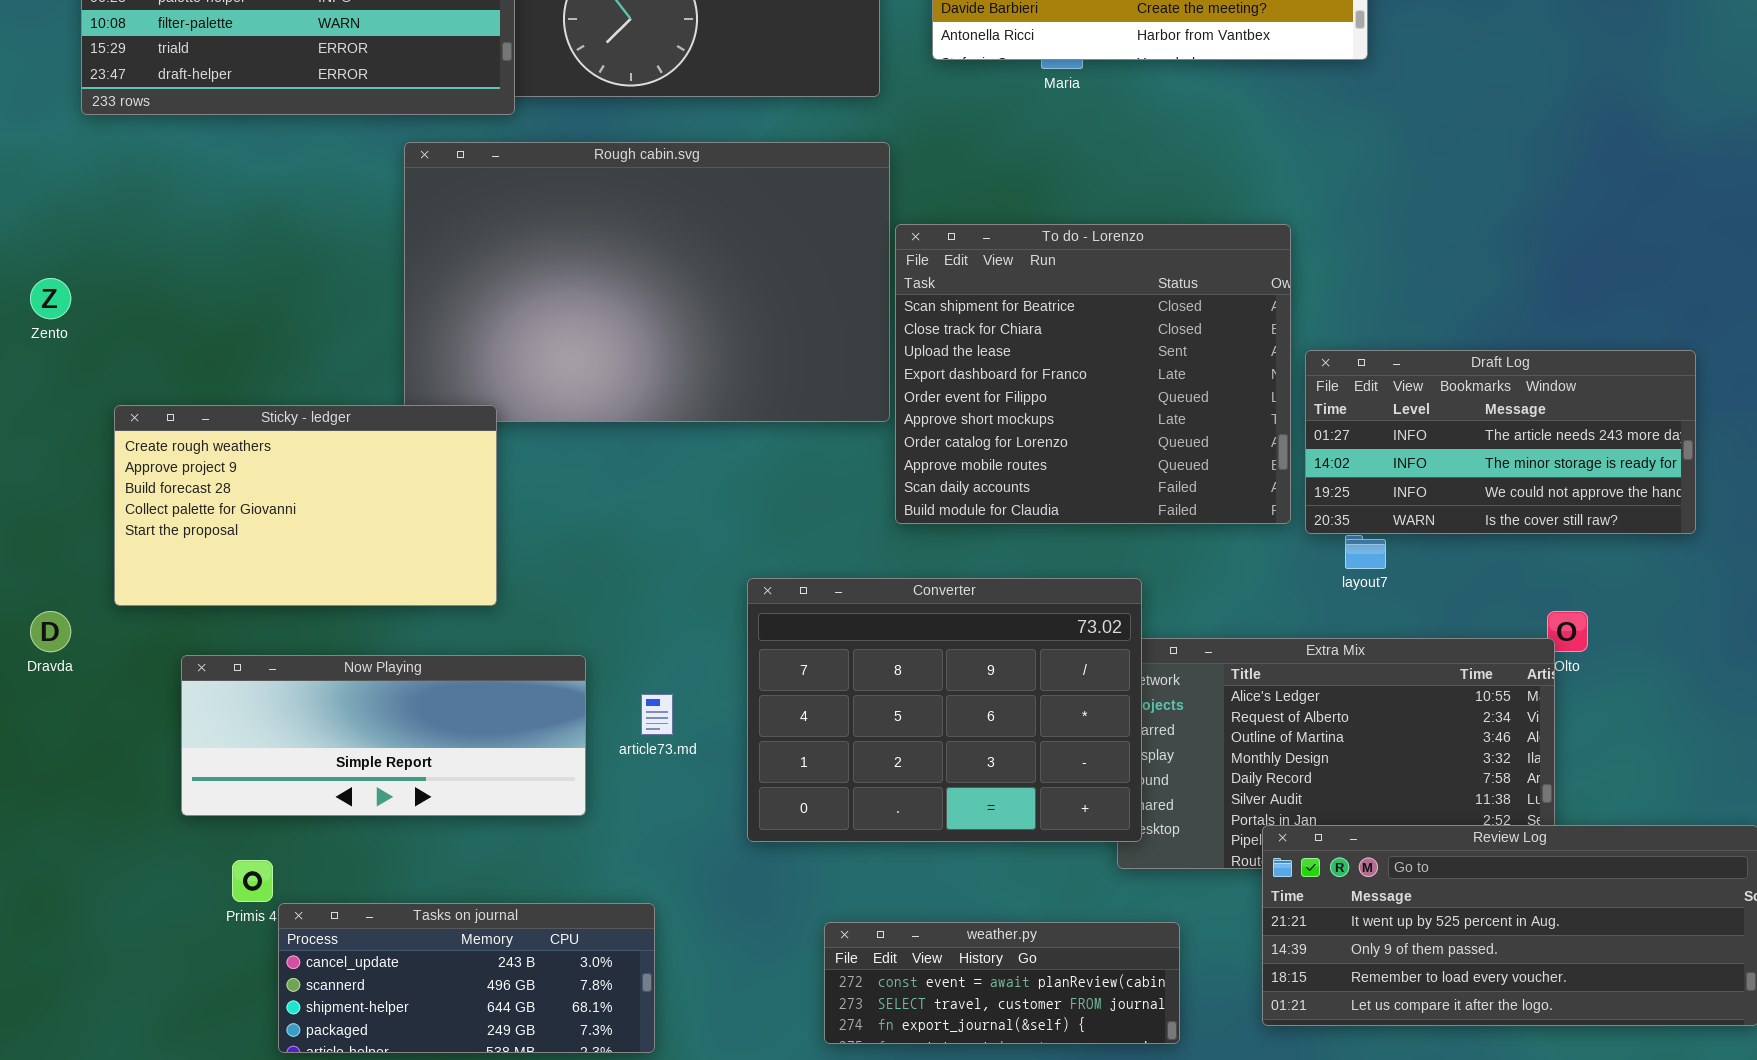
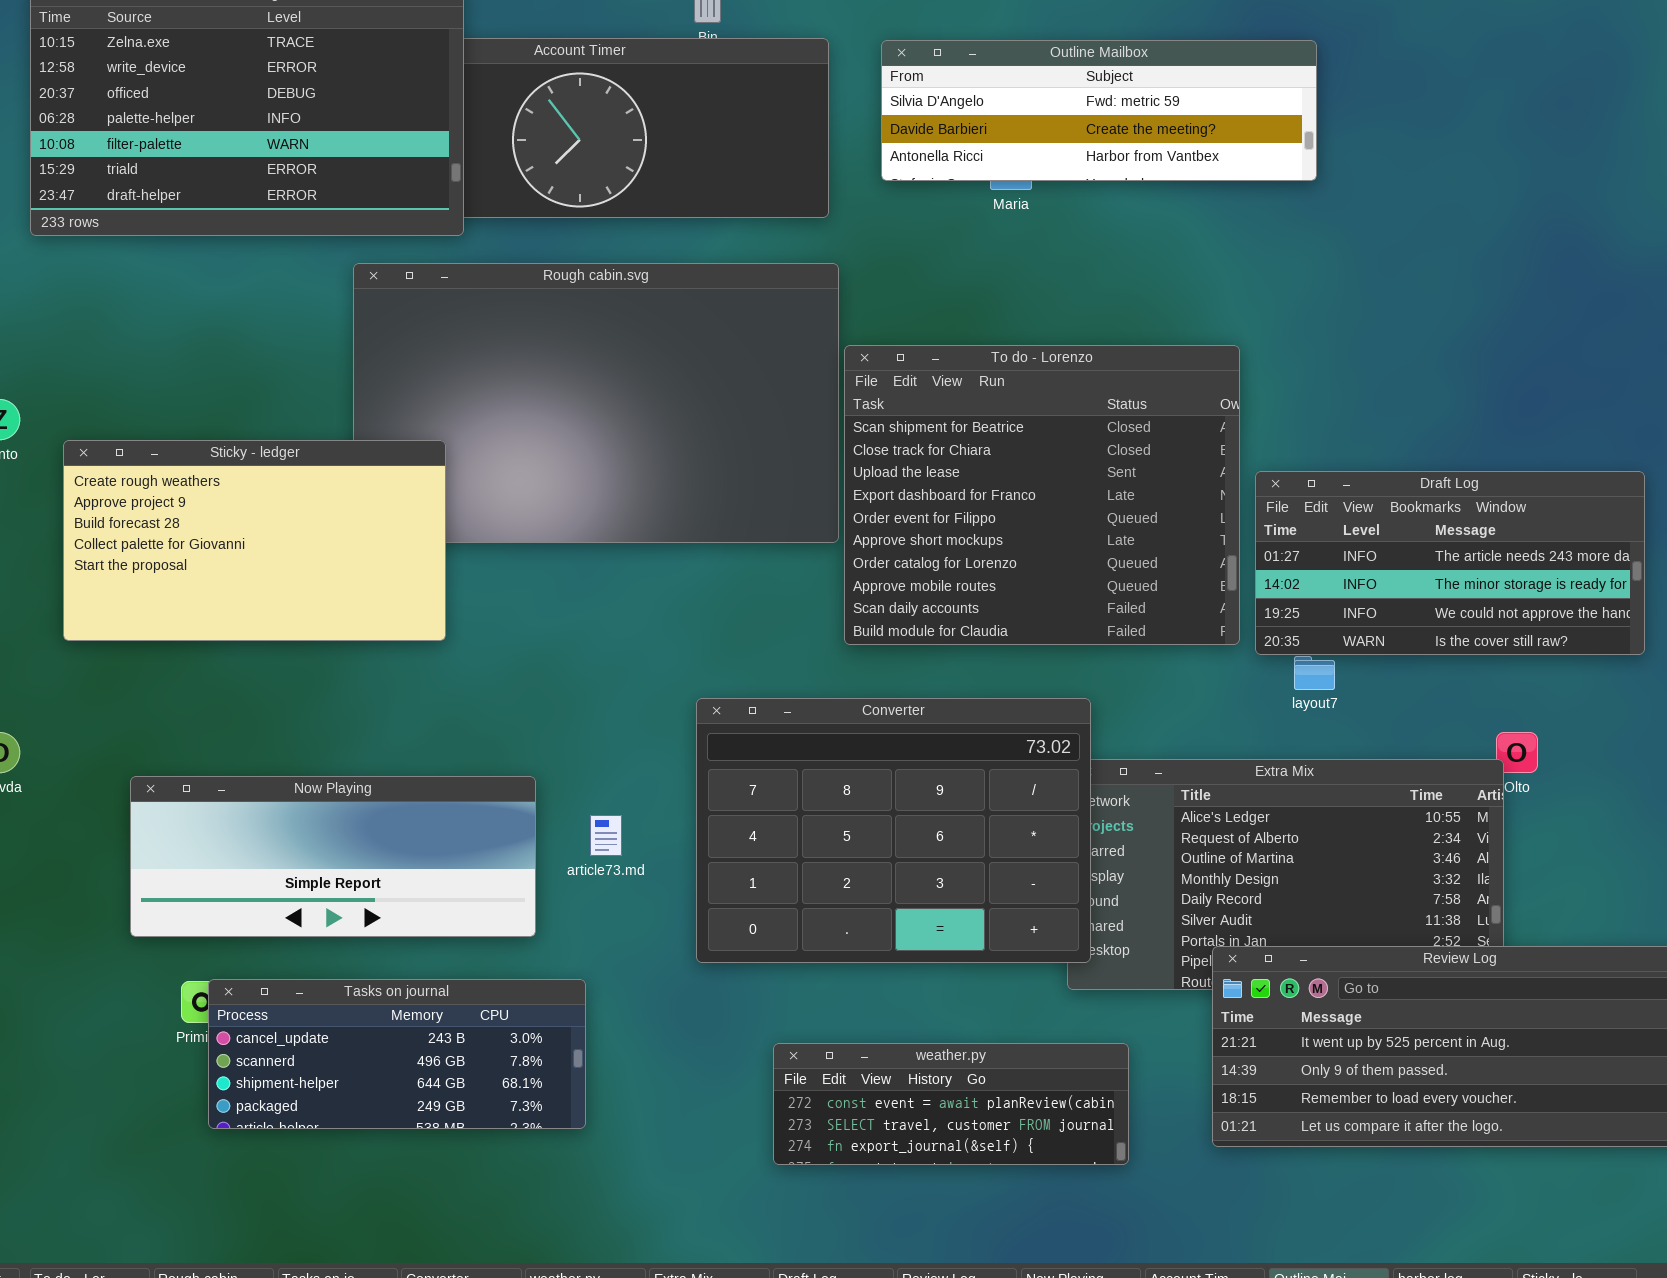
Sticky - ledger: [114,405,497,606] -> [63,440,446,641], moved
Tasks on journal: [278,903,655,1053] -> [208,979,586,1129], moved

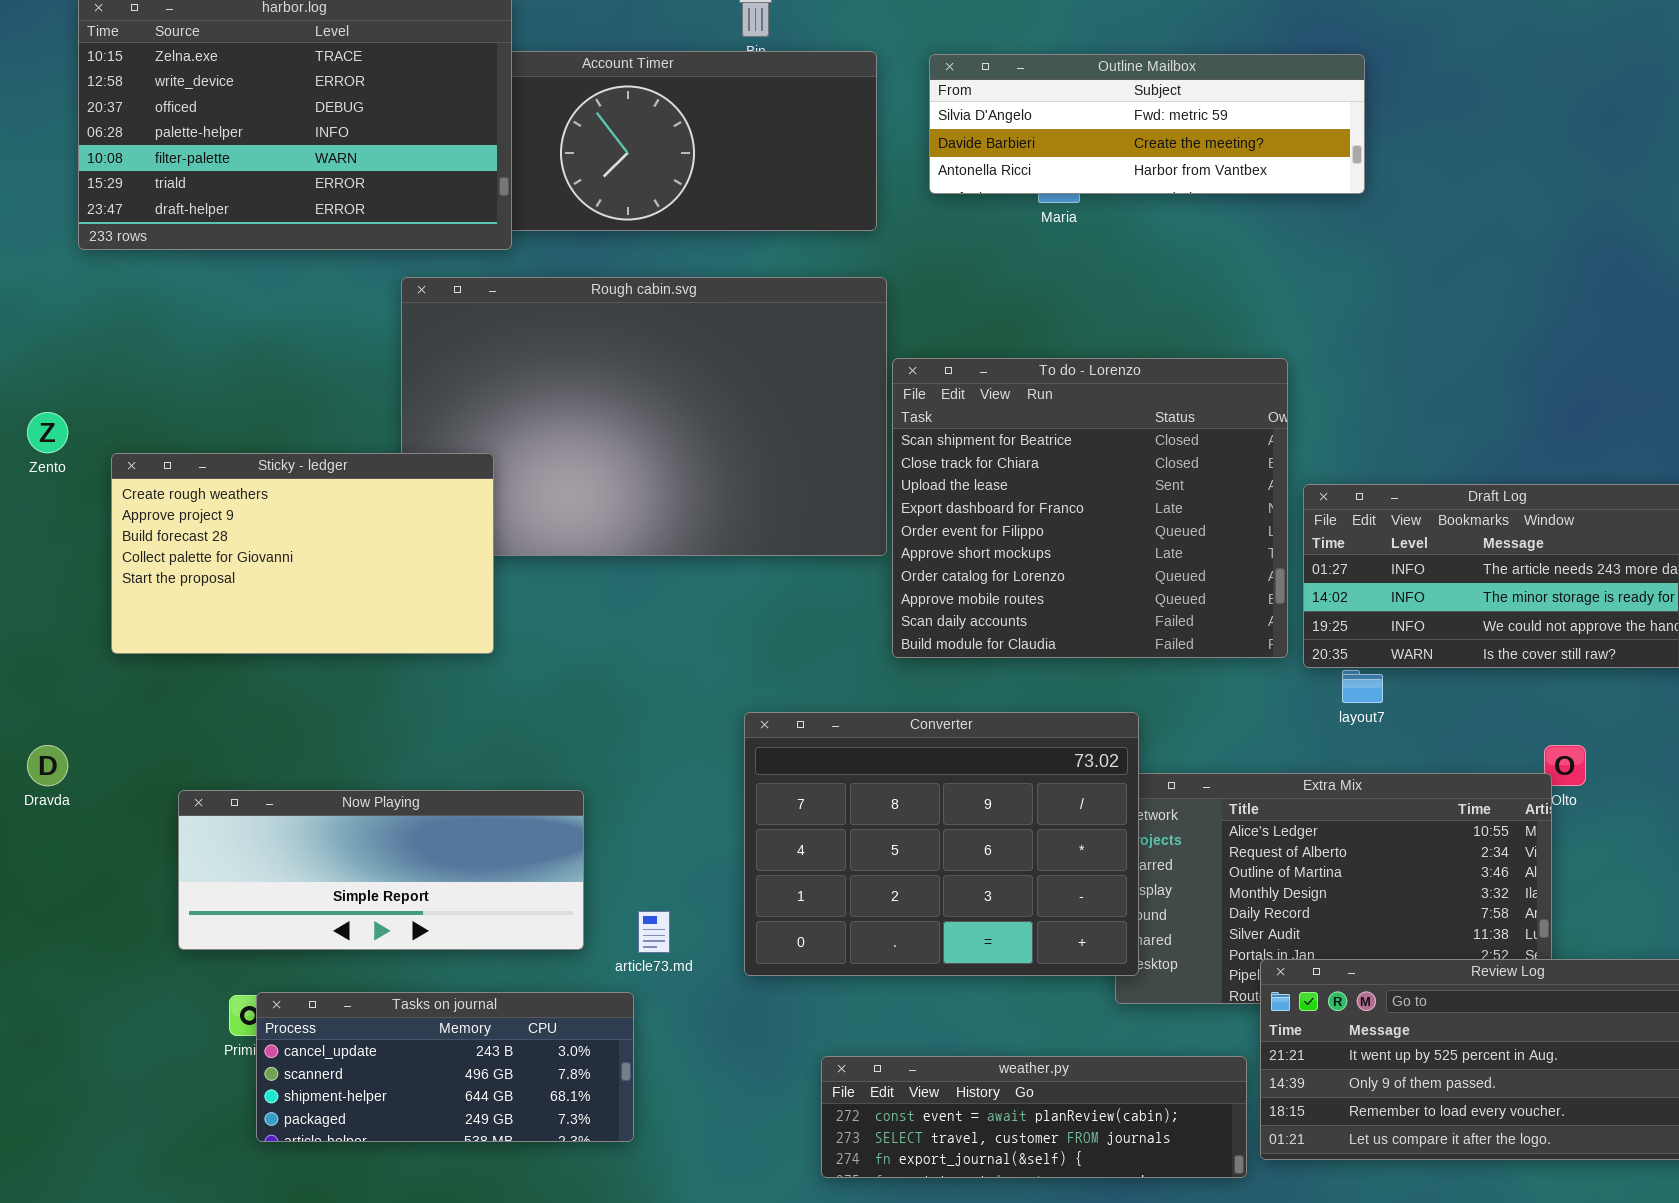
article73.md: [590,815,622,856] -> [638,911,670,953], moved
weather.py: [773,1043,1129,1165] -> [821,1056,1247,1178], resized

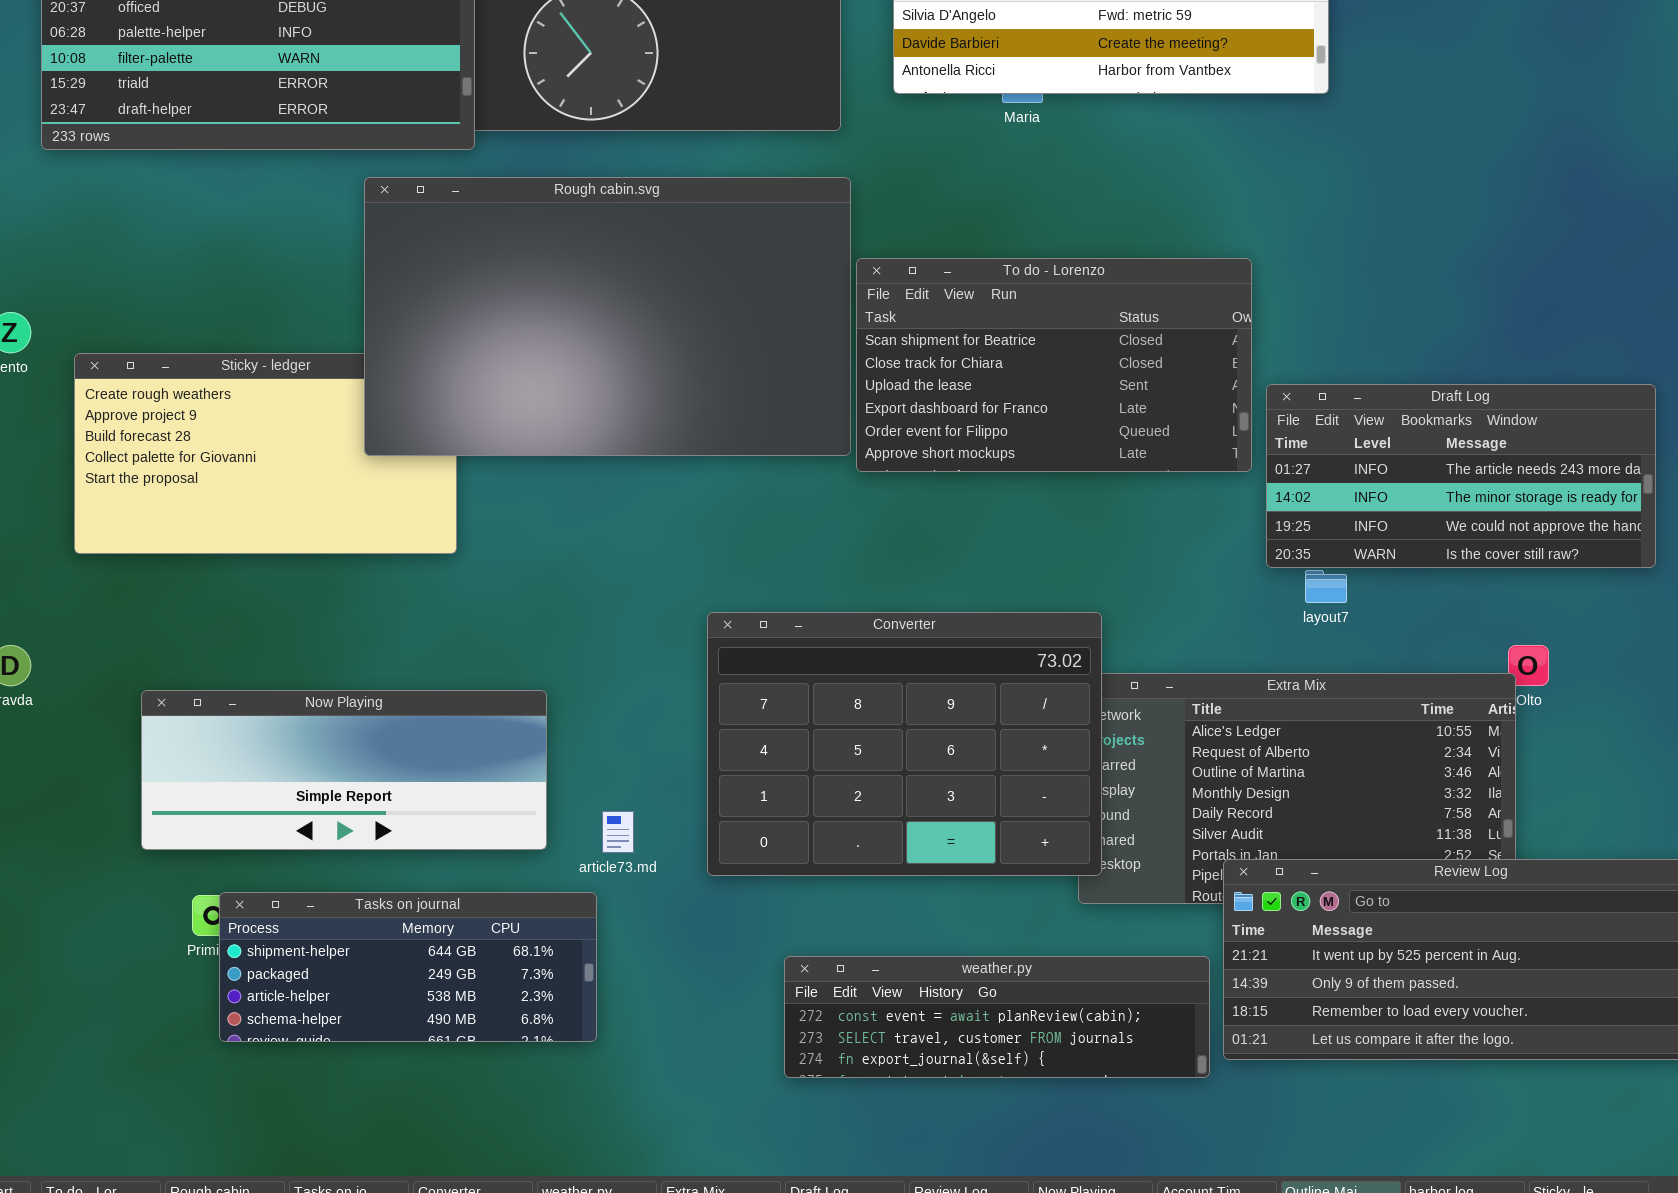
Rough cabin.svg: [401,277,887,556] -> [364,177,851,456], raised
To do - Lorenzo: [892,358,1288,658] -> [856,258,1252,472], resized
Tasks on journal: [256,992,634,1142] -> [219,892,597,1042], scrolled down 2 rows

